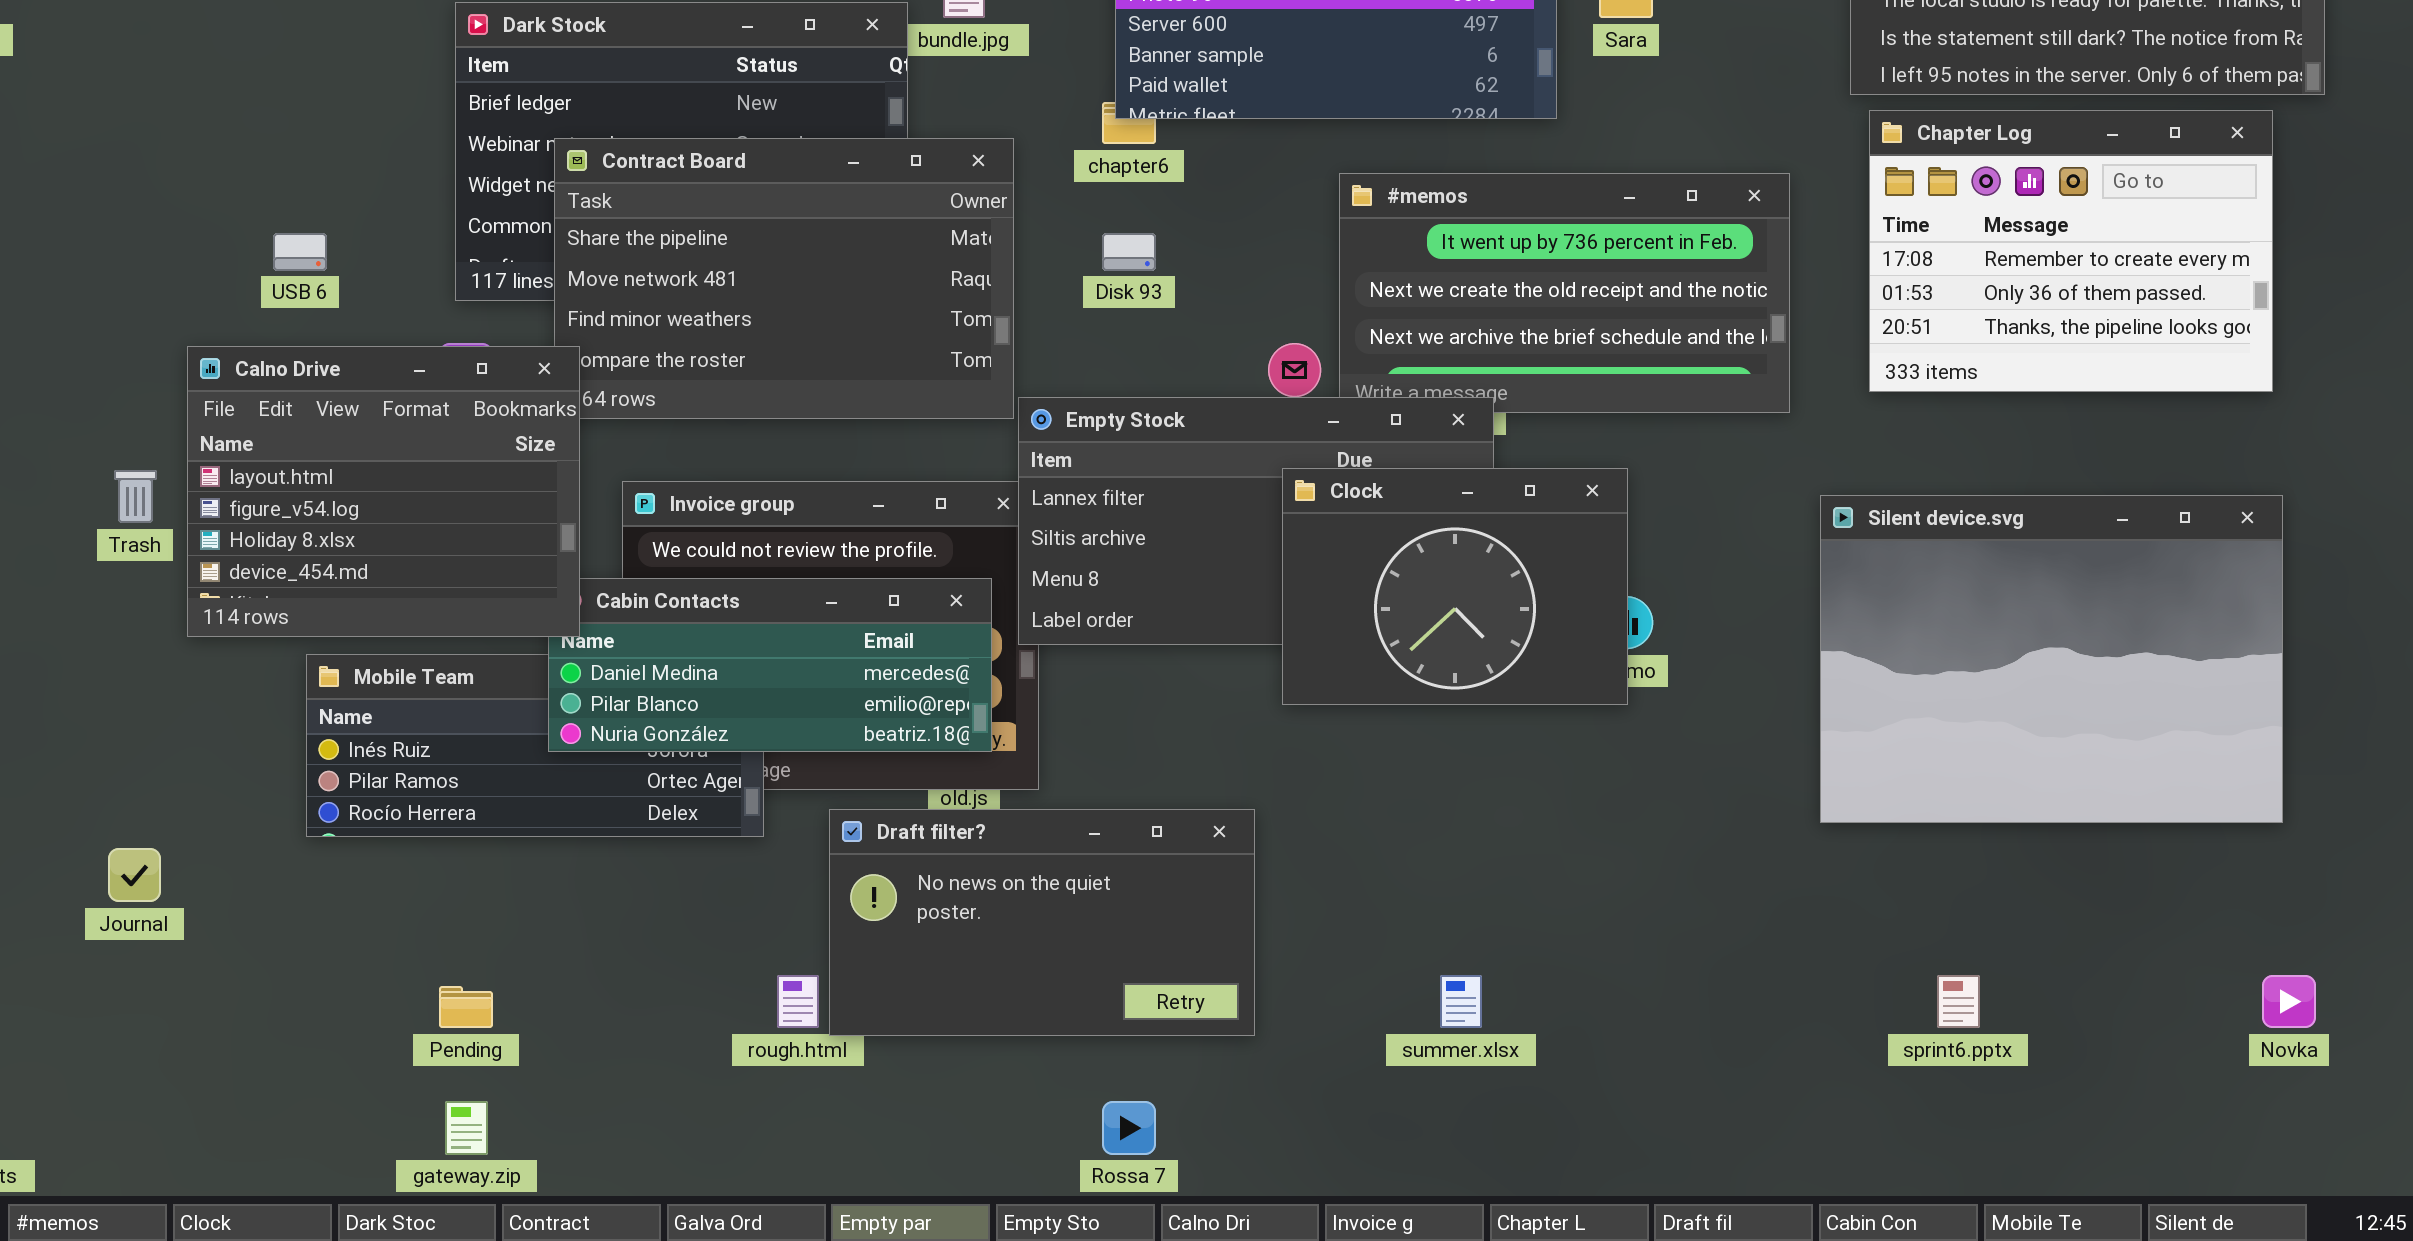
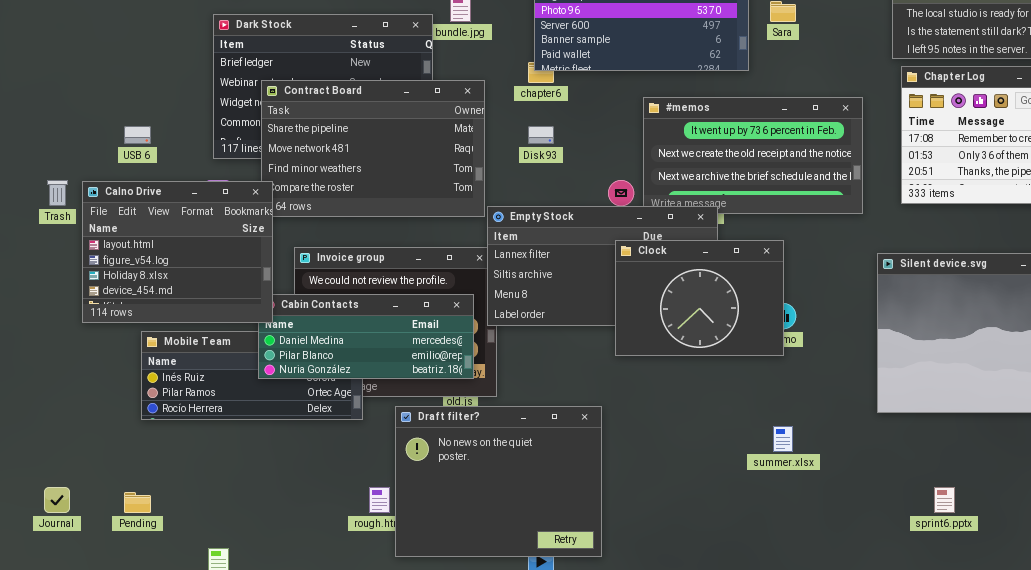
Trash: [114,470,157,523] -> [47,180,68,206], moved
Draft filter?: [829,809,1255,1036] -> [395,406,602,557], resized
Journal: [108,848,161,902] -> [44,487,70,513], moved
summer.xlsx: [1440,975,1482,1028] -> [773,426,793,452], moved
Pending: [439,986,493,1028] -> [124,492,151,513], moved

